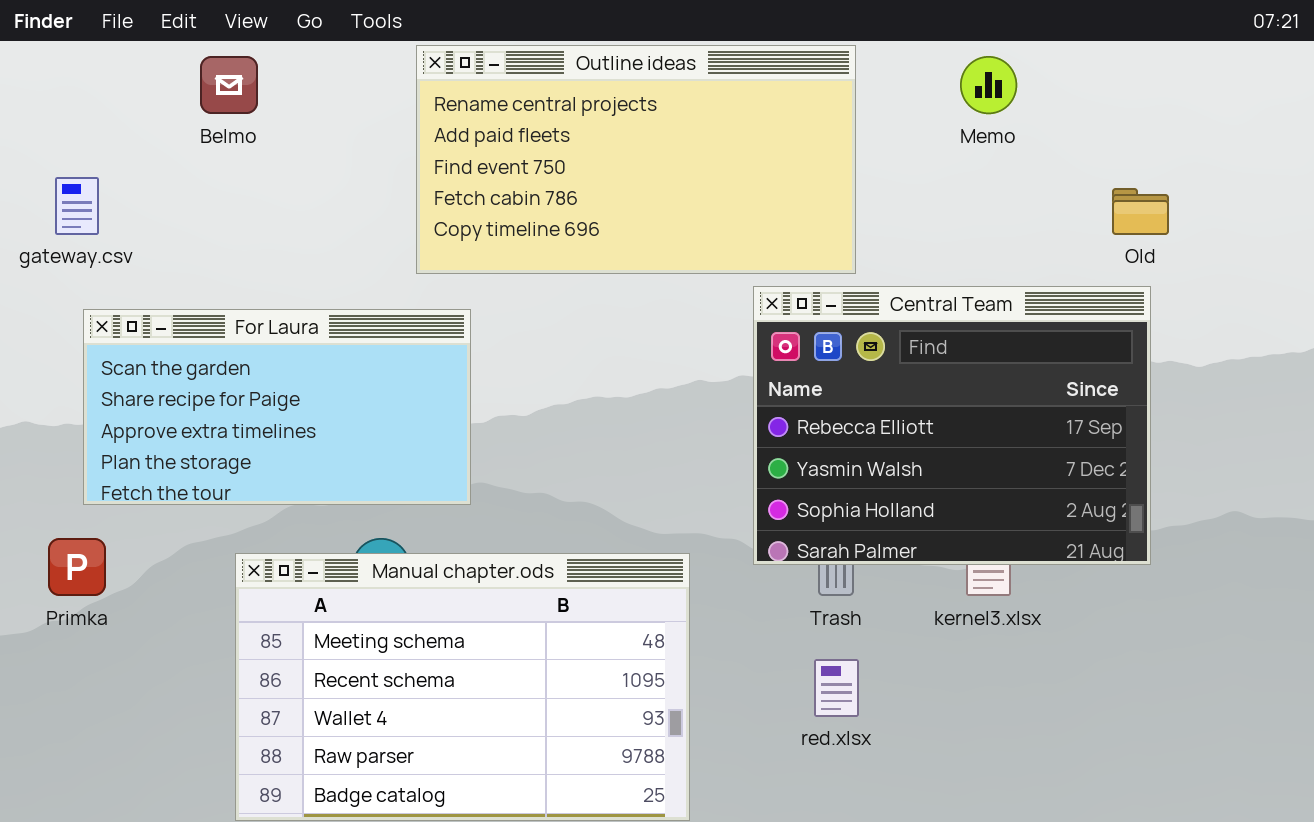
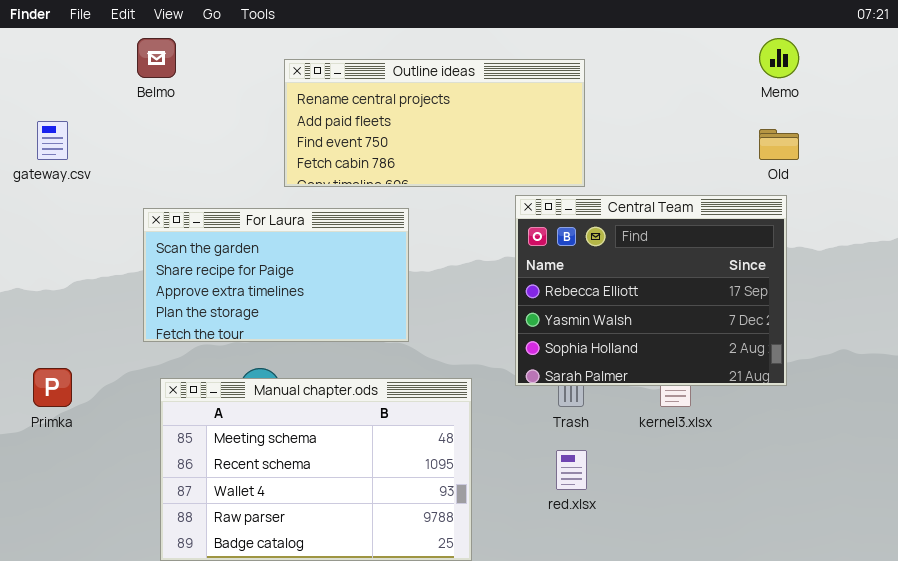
Outline ideas: [416,45,856,274] -> [284,59,585,187], resized
Memo: [960,56,1017,114] -> [759,38,799,78], moved
For Laura: [83,309,471,505] -> [143,208,409,342], moved

